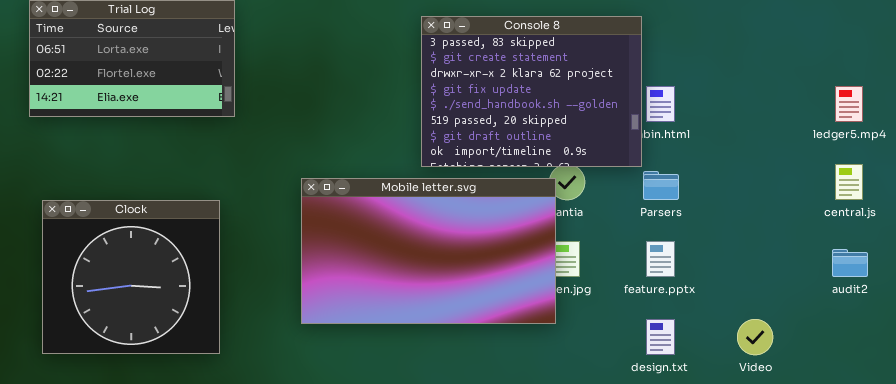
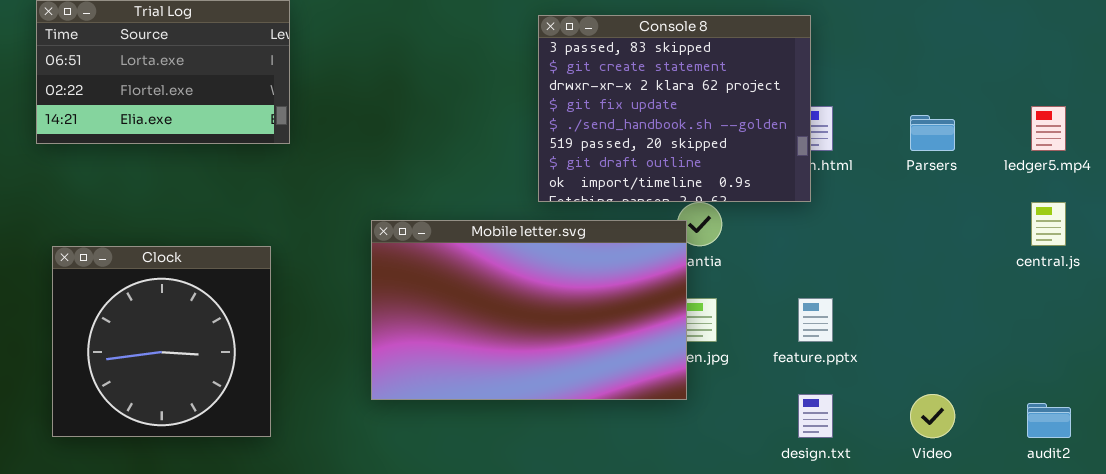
Console 8: [421,16,642,167] -> [538,15,811,202], moved
Parsers: [643,171,679,200] -> [910,115,955,151], moved
audit2: [832,249,868,277] -> [1027,403,1071,438], moved

